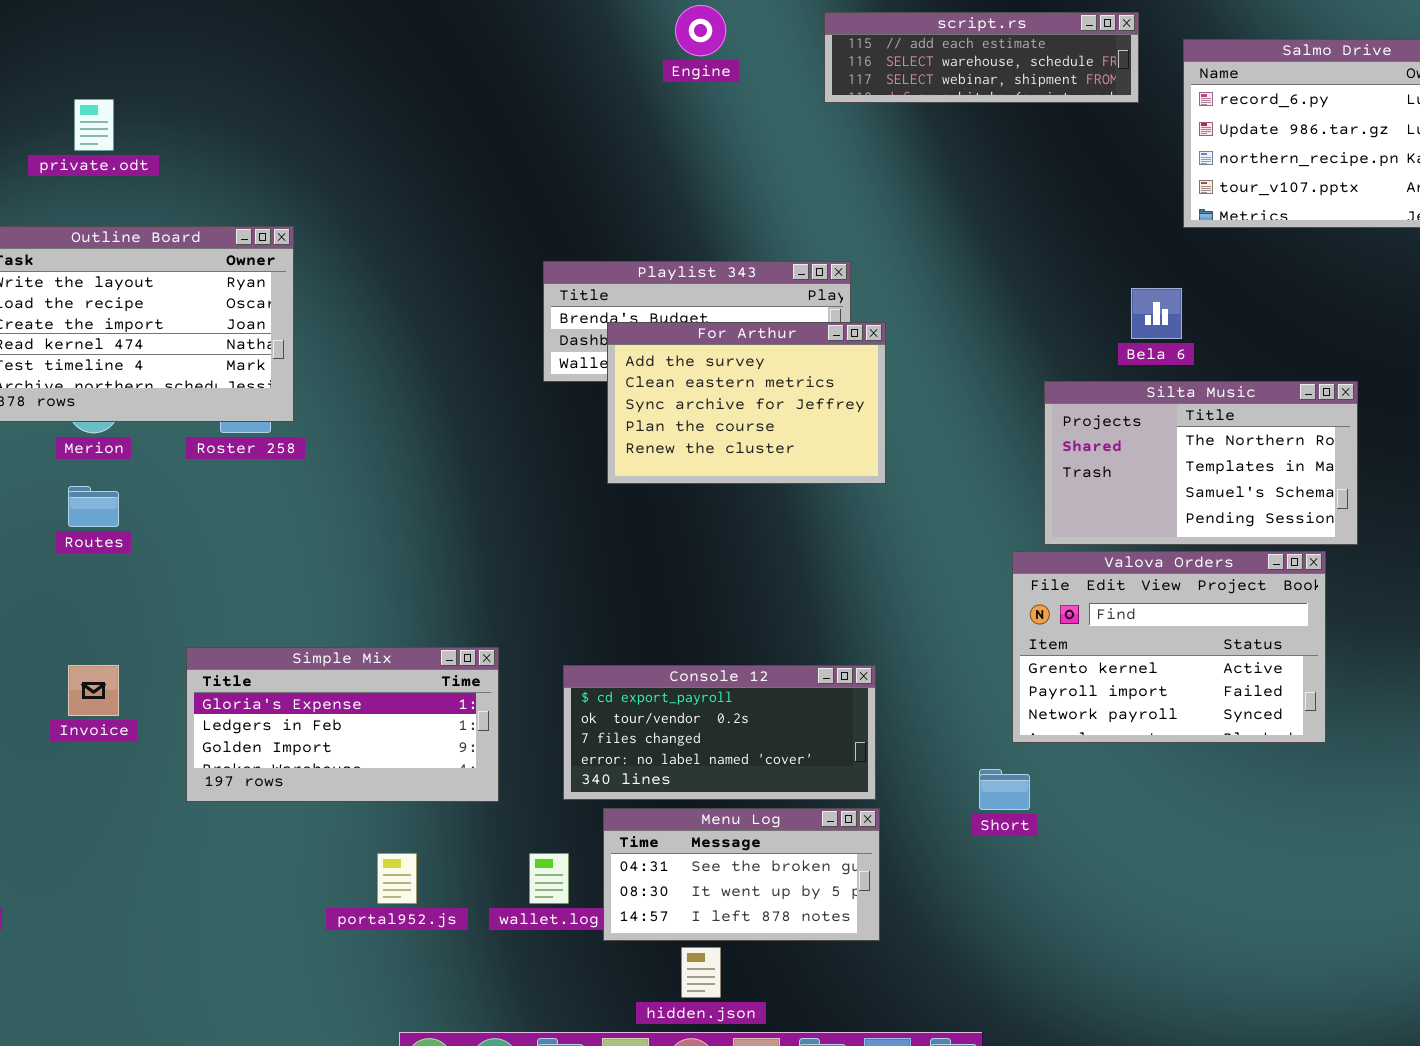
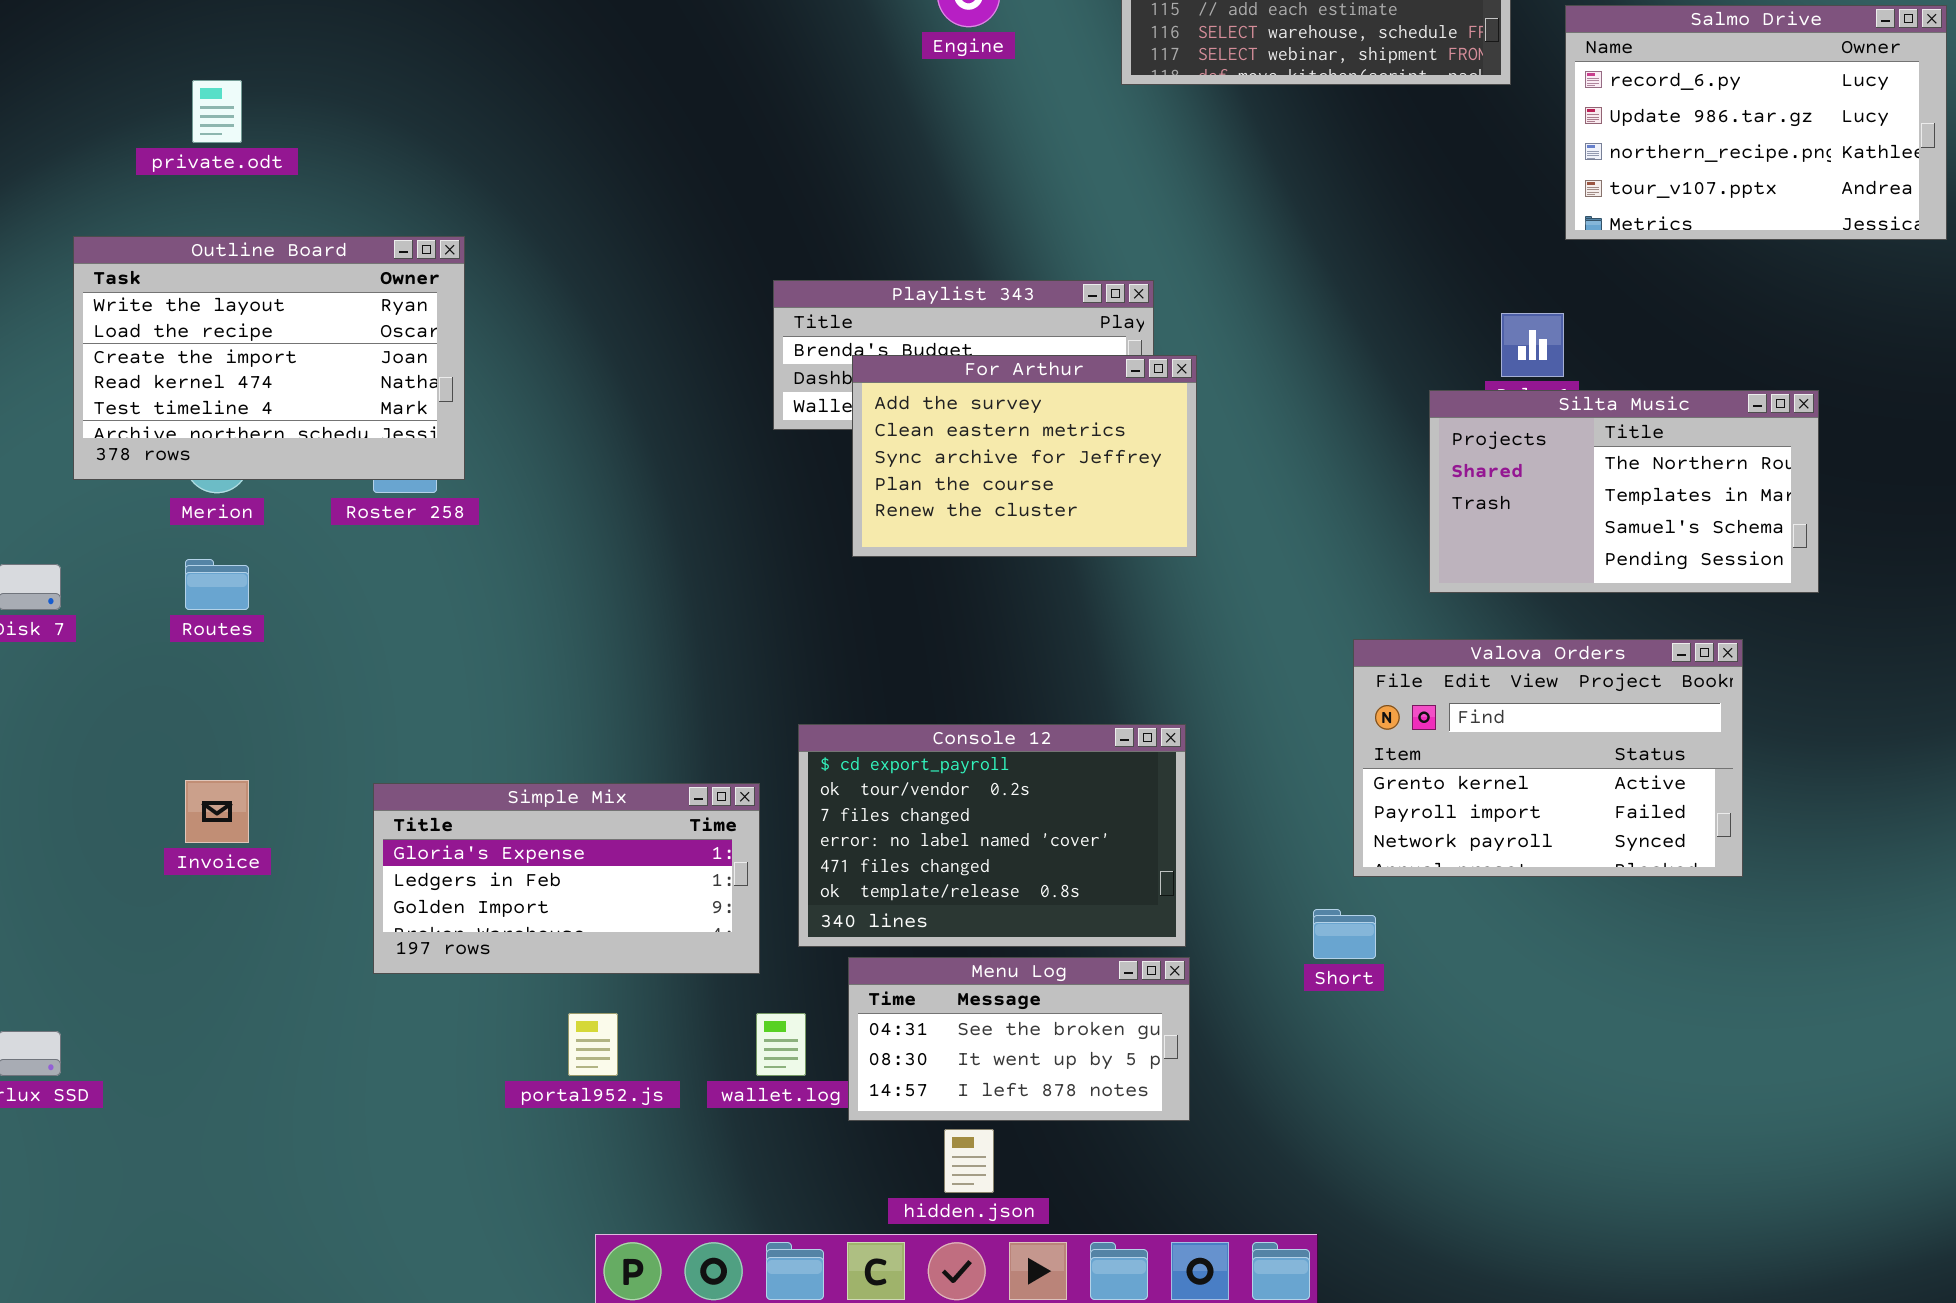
Silta Music: [1044,381,1358,545] -> [1429,390,1819,593], moved
Simple Mix: [186,647,499,802] -> [373,783,760,974], moved
Console 12: [563,665,876,800] -> [798,724,1186,947], resized

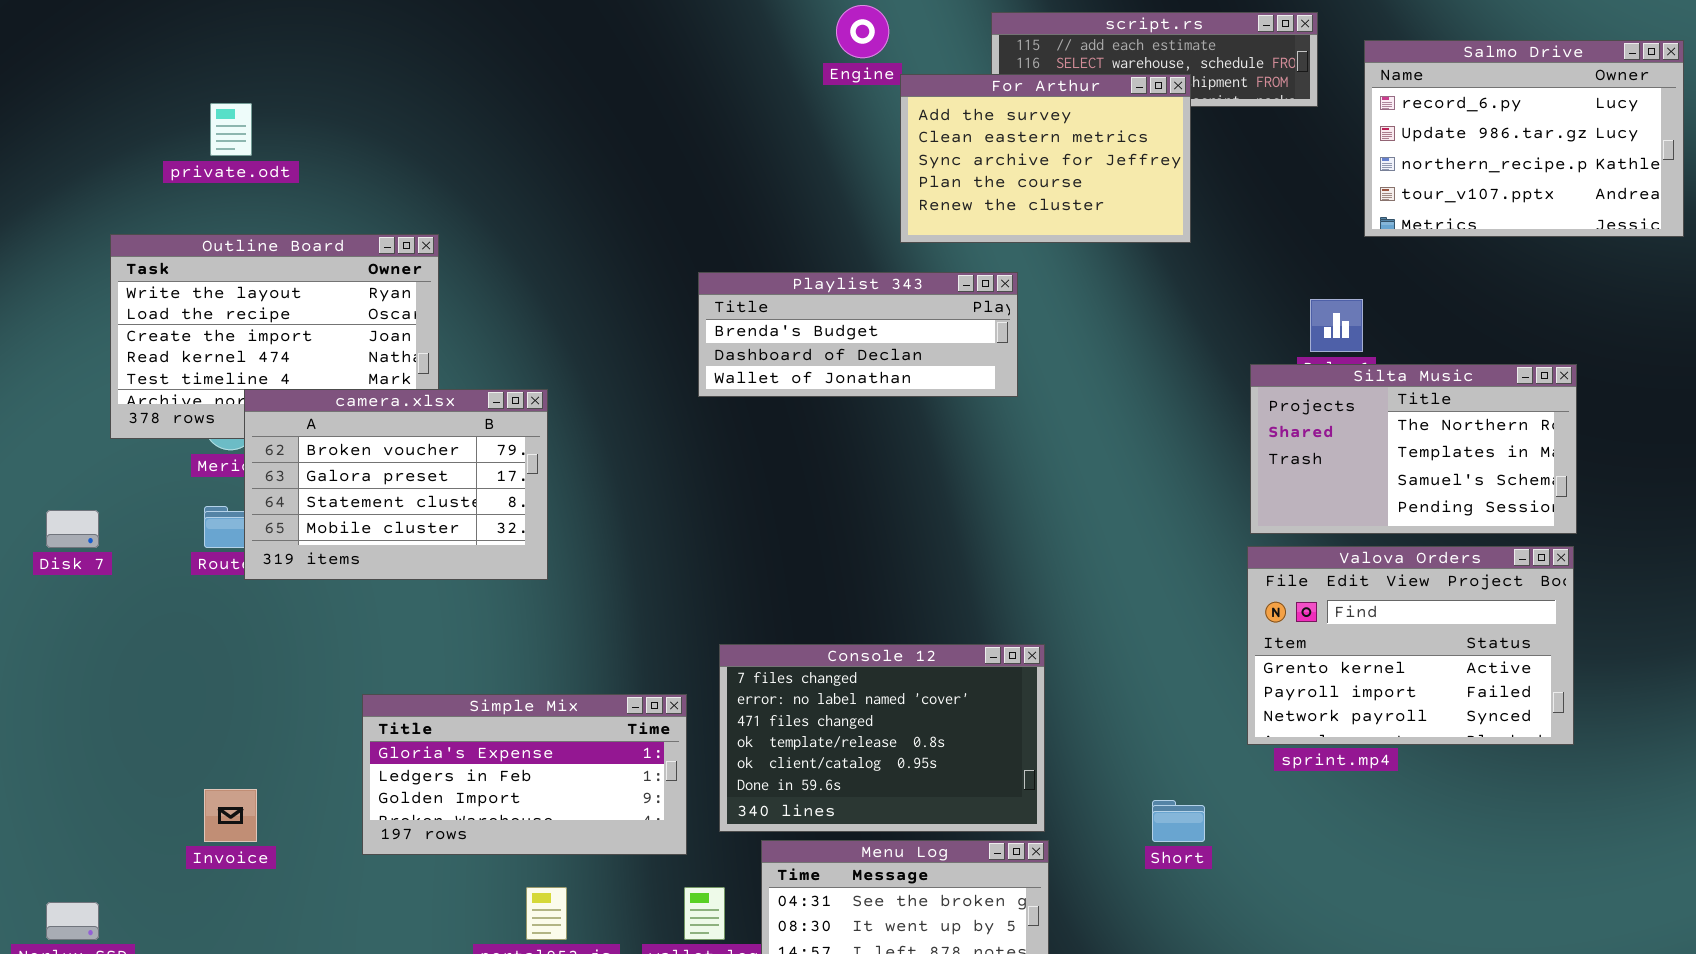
For Arthur: [852,355,1197,557] -> [900,74,1191,243], moved
camera.xlsx: none -> [244,389,548,580], opened
Valova Orders: [1353,639,1743,877] -> [1247,546,1574,745], moved
Console 12: [798,724,1186,947] -> [719,644,1045,832], scrolled down 2 rows
Invoice: [185,780,249,843] -> [204,789,257,842], moved

